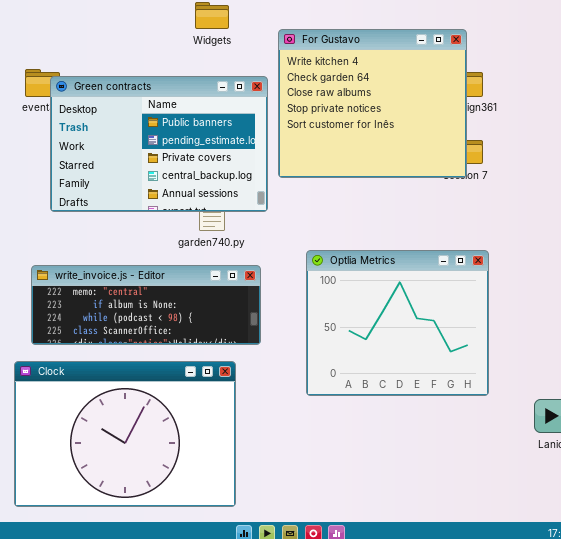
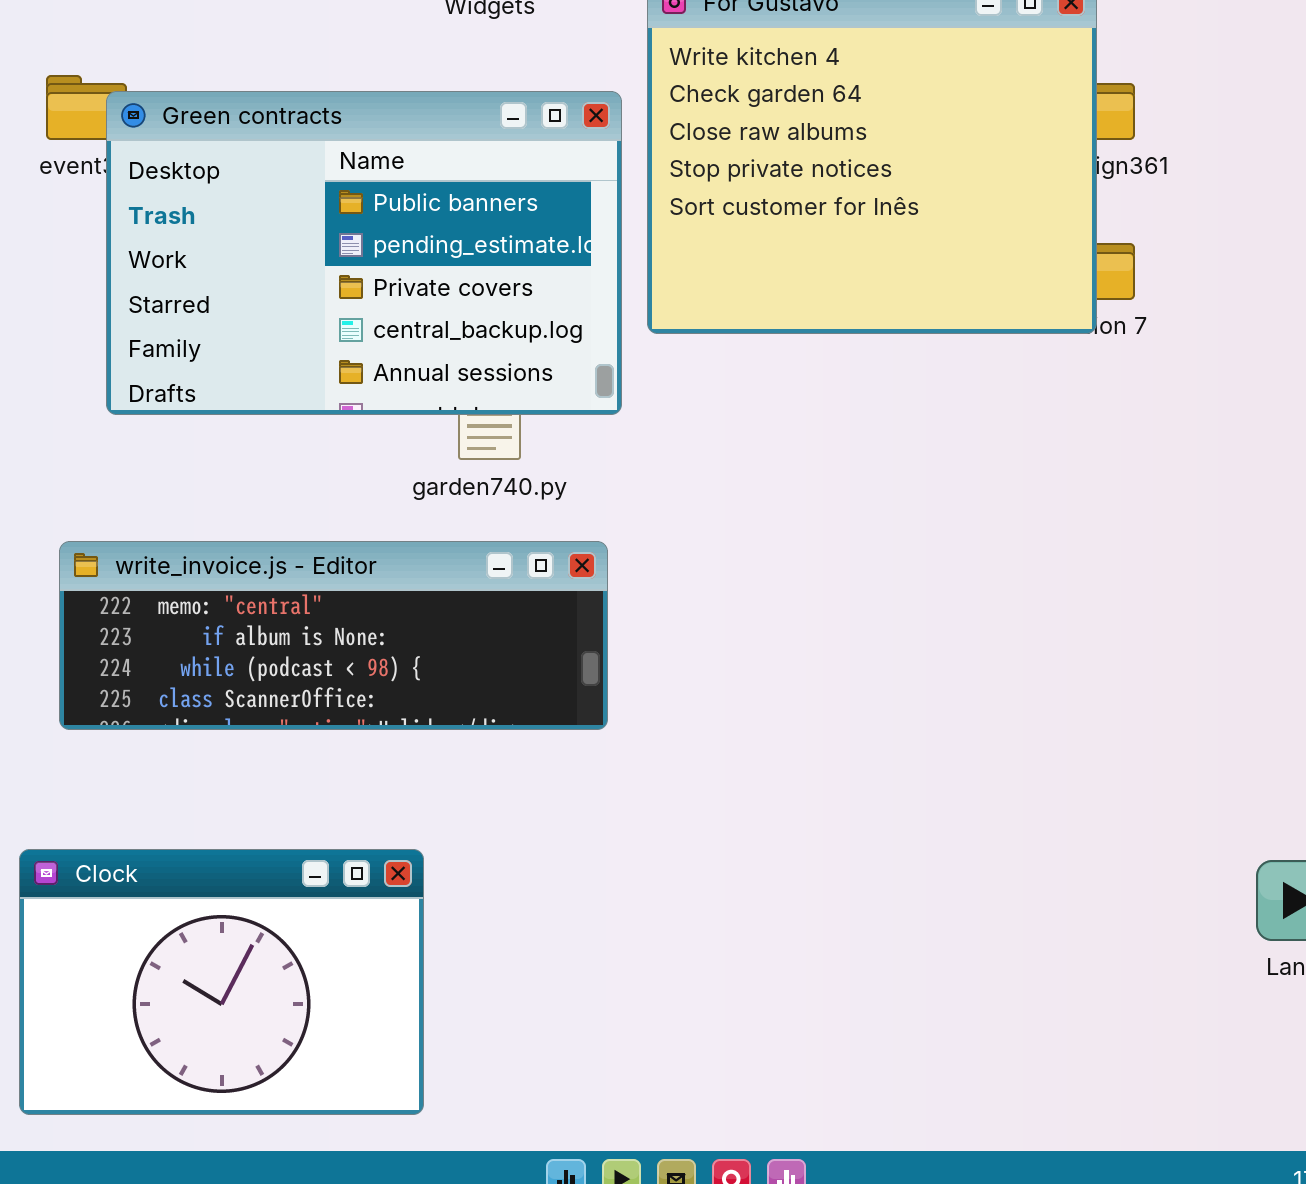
Optlia Metrics: [306,250,489,396] -> none, closed
Clock: [14,361,236,507] -> [19,849,424,1115], resized

